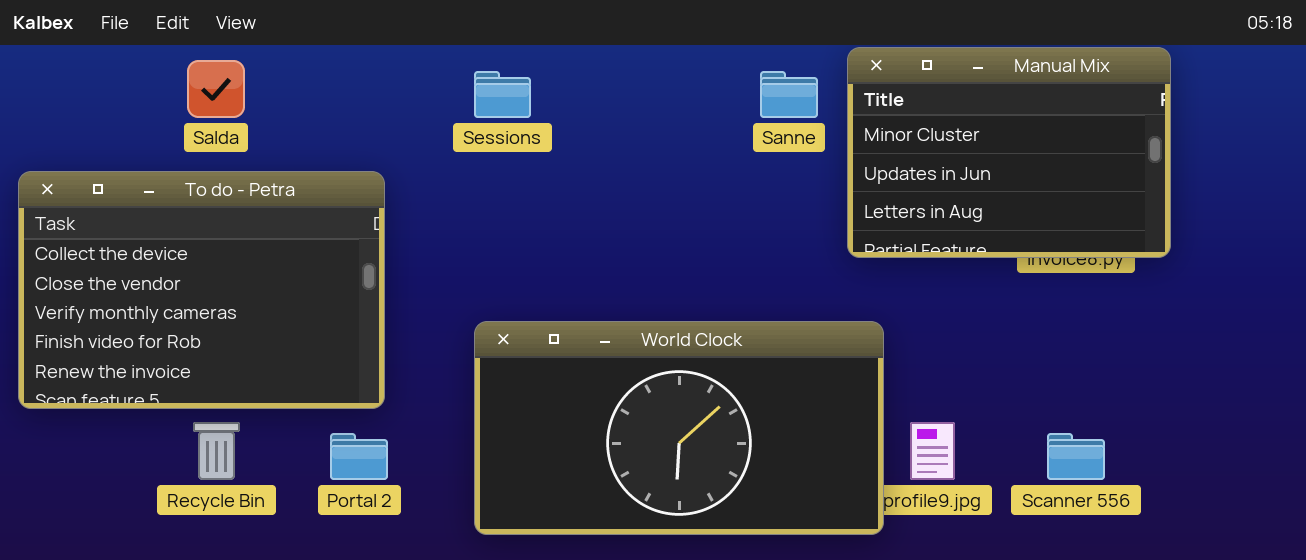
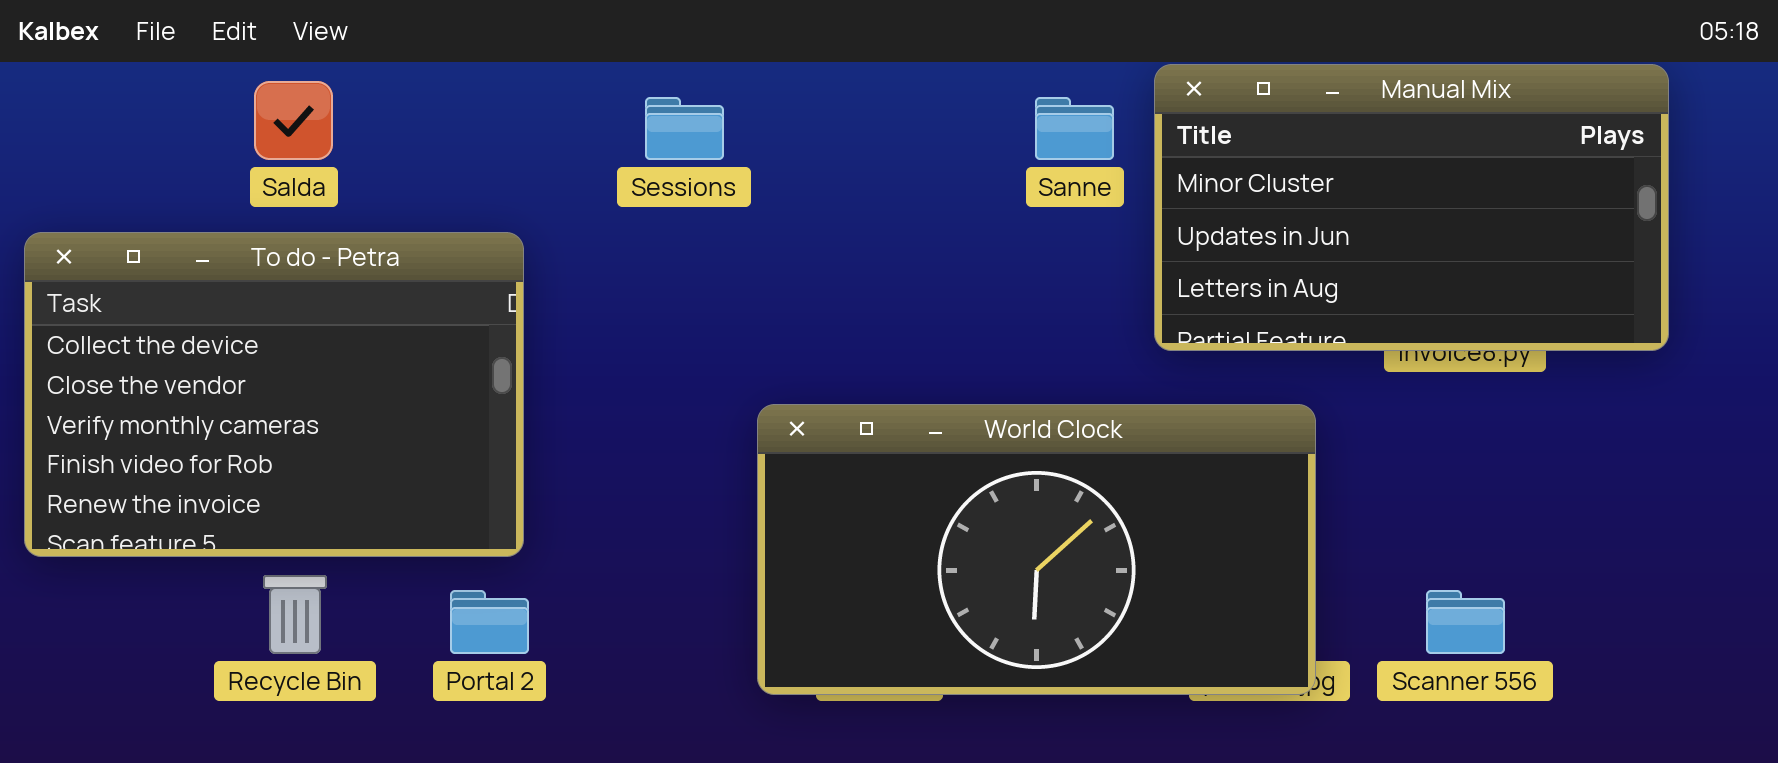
Manual Mix: [847,47,1171,258] -> [1154,64,1669,351], resized
World Clock: [474,321,884,535] -> [757,404,1316,695], moved

